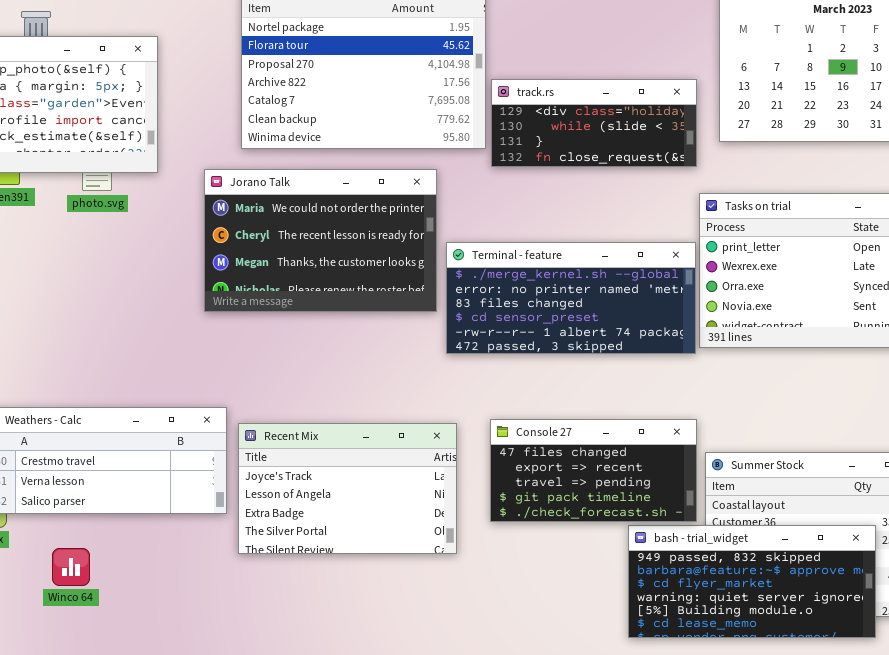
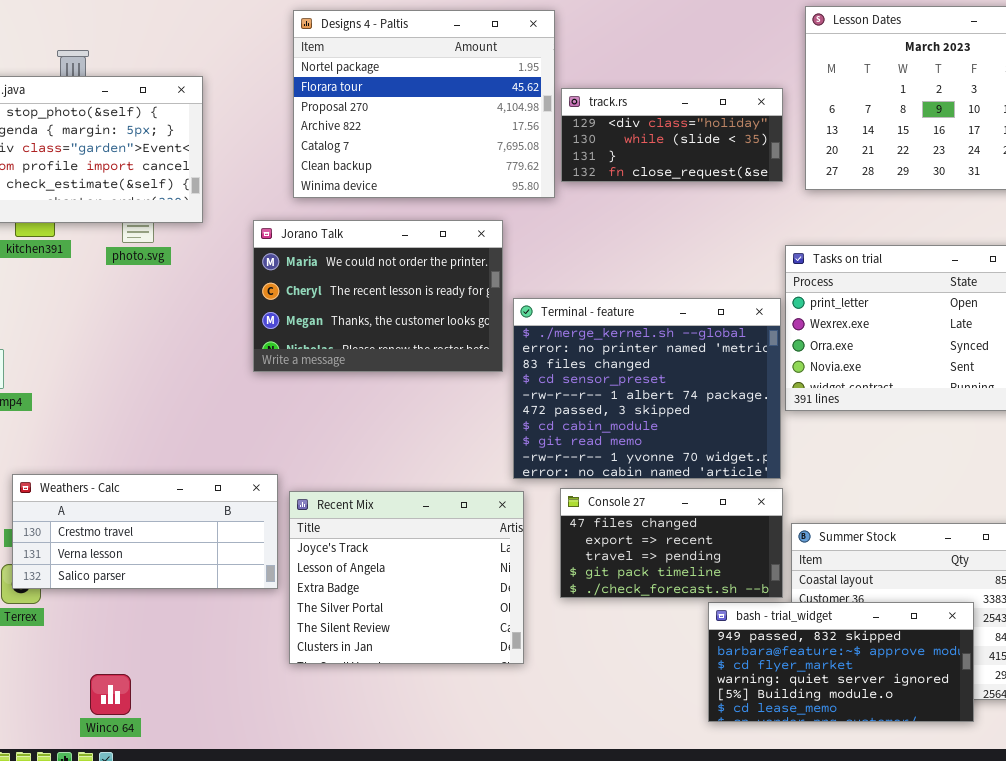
track.rs: [491,79,697,167] -> [561,88,783,182], moved
Terminal - feature: [446,242,696,354] -> [513,298,781,479], resized
Recent Mix: [238,423,457,554] -> [289,491,524,664], resized
Winco 64: [52,548,90,586] -> [90,674,131,715], moved

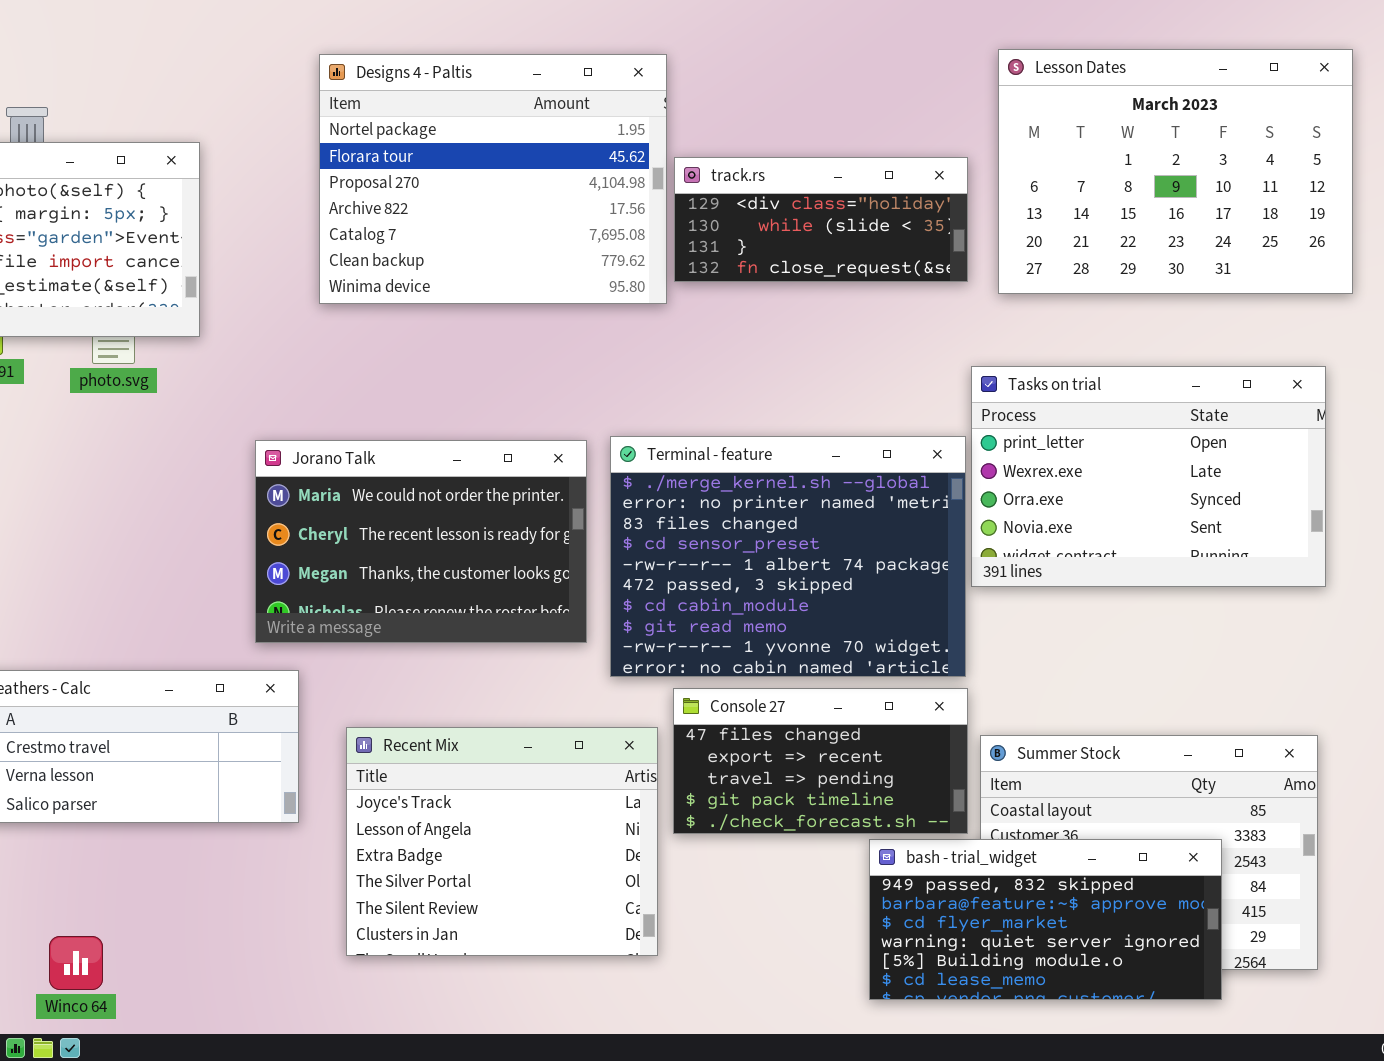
Jorano Talk: [253,220,503,372] -> [255,440,587,643], moved
Recent Mix: [289,491,524,664] -> [346,727,658,956], moved

